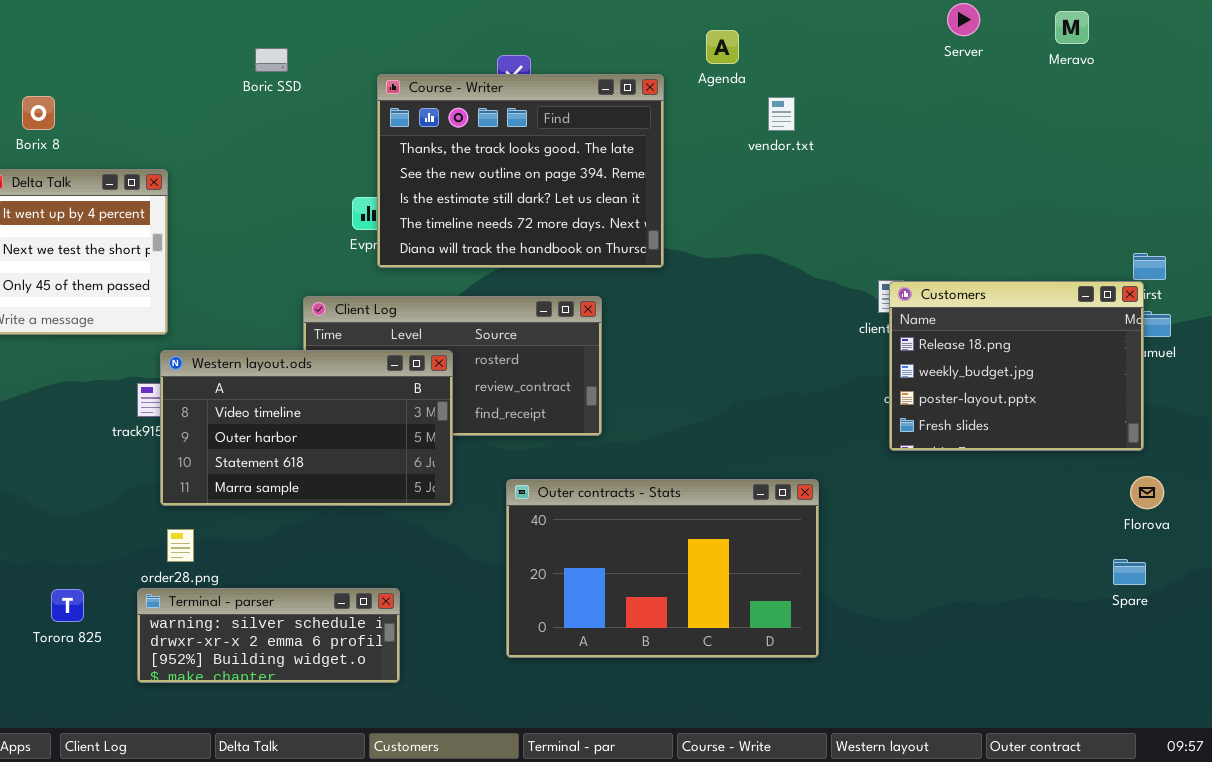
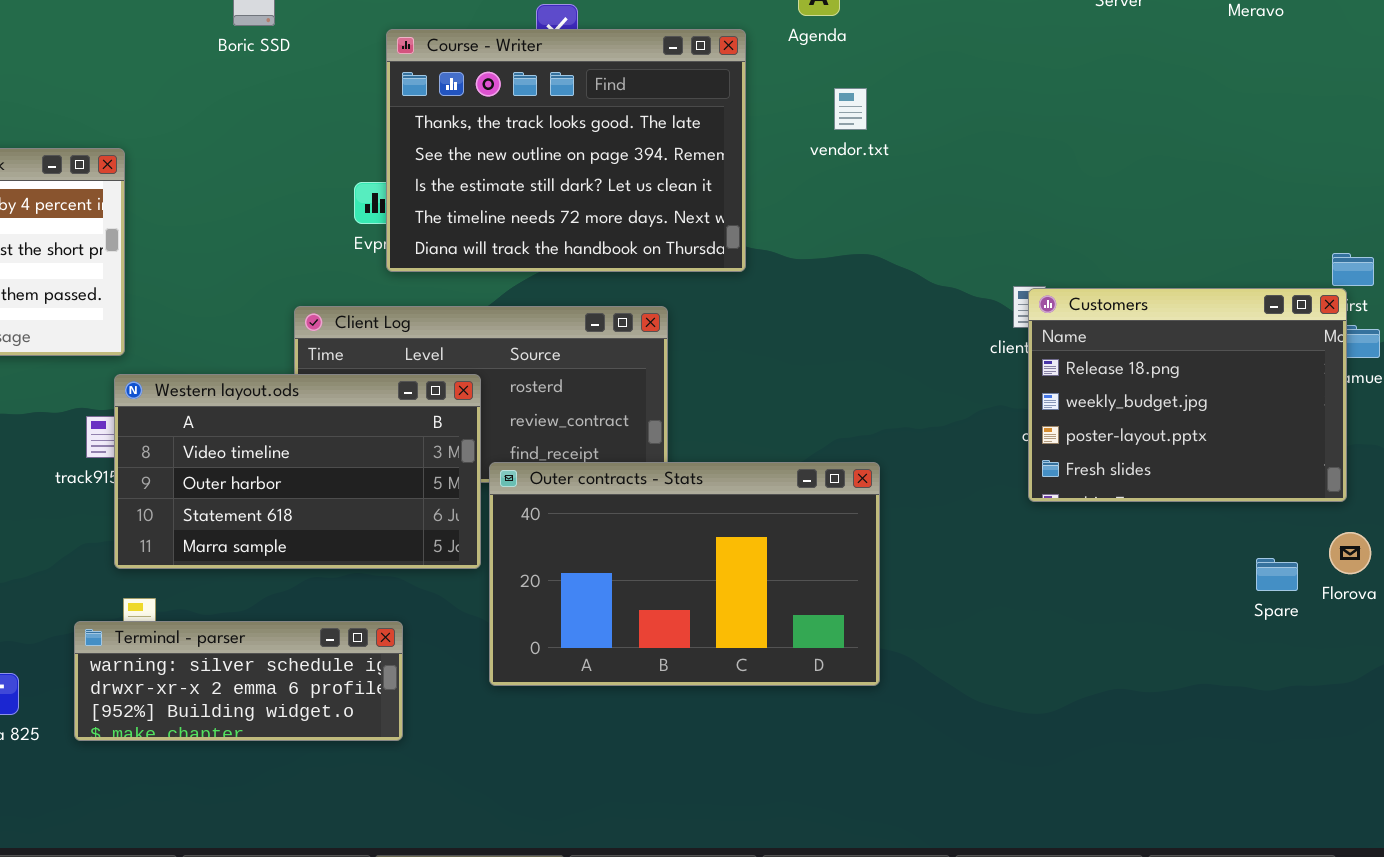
vendor.txt: [768,97,795,131] -> [834,88,867,130], moved
Outer contracts - Stats: [506,479,819,658] -> [489,462,880,686], moved
Spare: [1113,559,1146,585] -> [1256,558,1298,591], moved
Terminal - parser: [137,588,400,683] -> [74,621,403,741], moved

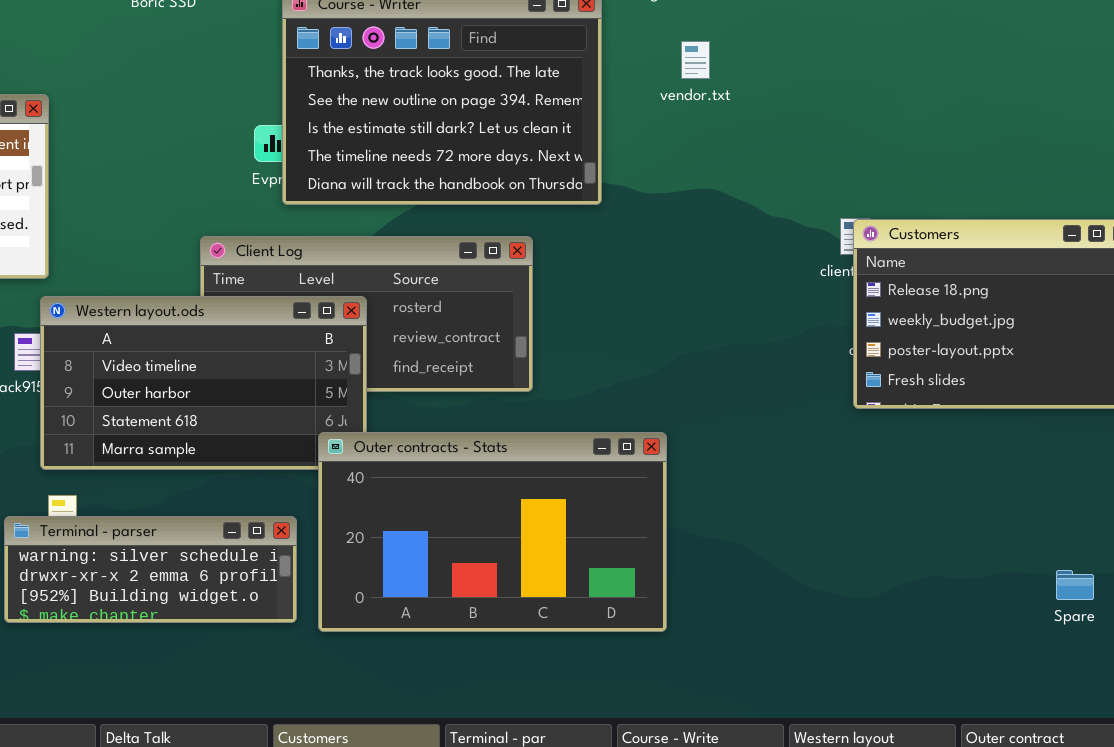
Outer contracts - Stats: [489,462,880,686] -> [318,432,667,632], moved
Spare: [1256,558,1298,591] -> [1056,570,1094,600], moved

